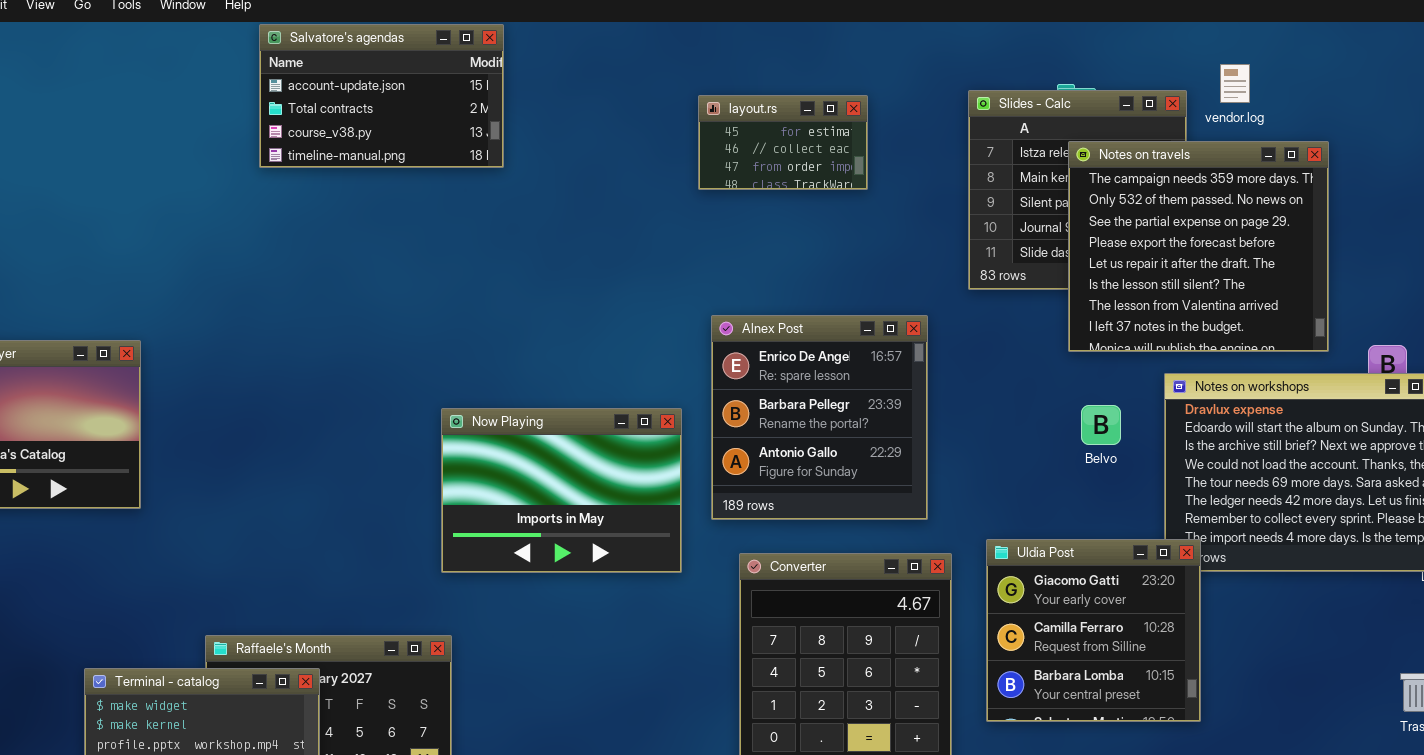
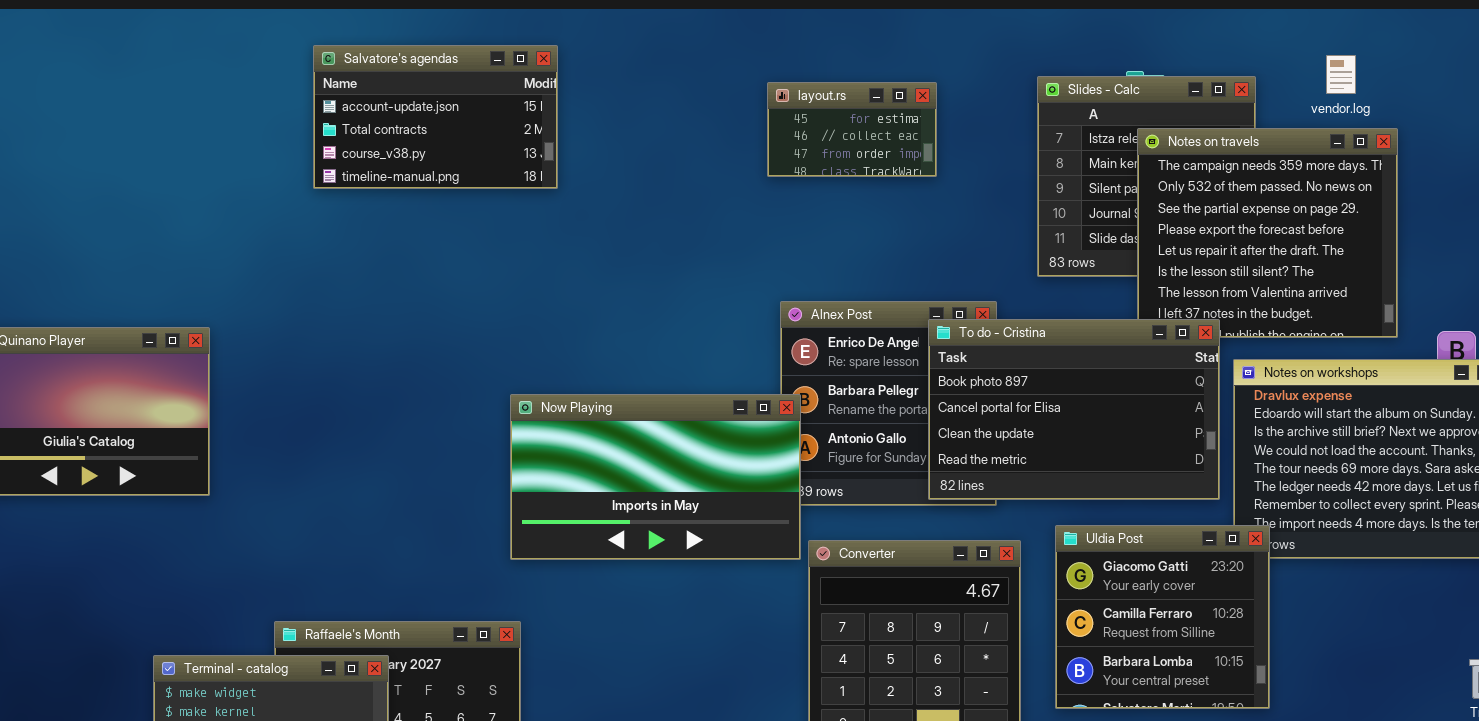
Salvatore's agendas: [259,24,504,168] -> [313,45,558,189], moved
vendor.log: [1220,64,1250,103] -> [1326,55,1356,94], moved
To do - Cristina: none -> [928,319,1220,500], opened
Now Playing: [441,408,682,573] -> [510,394,801,560], resized

